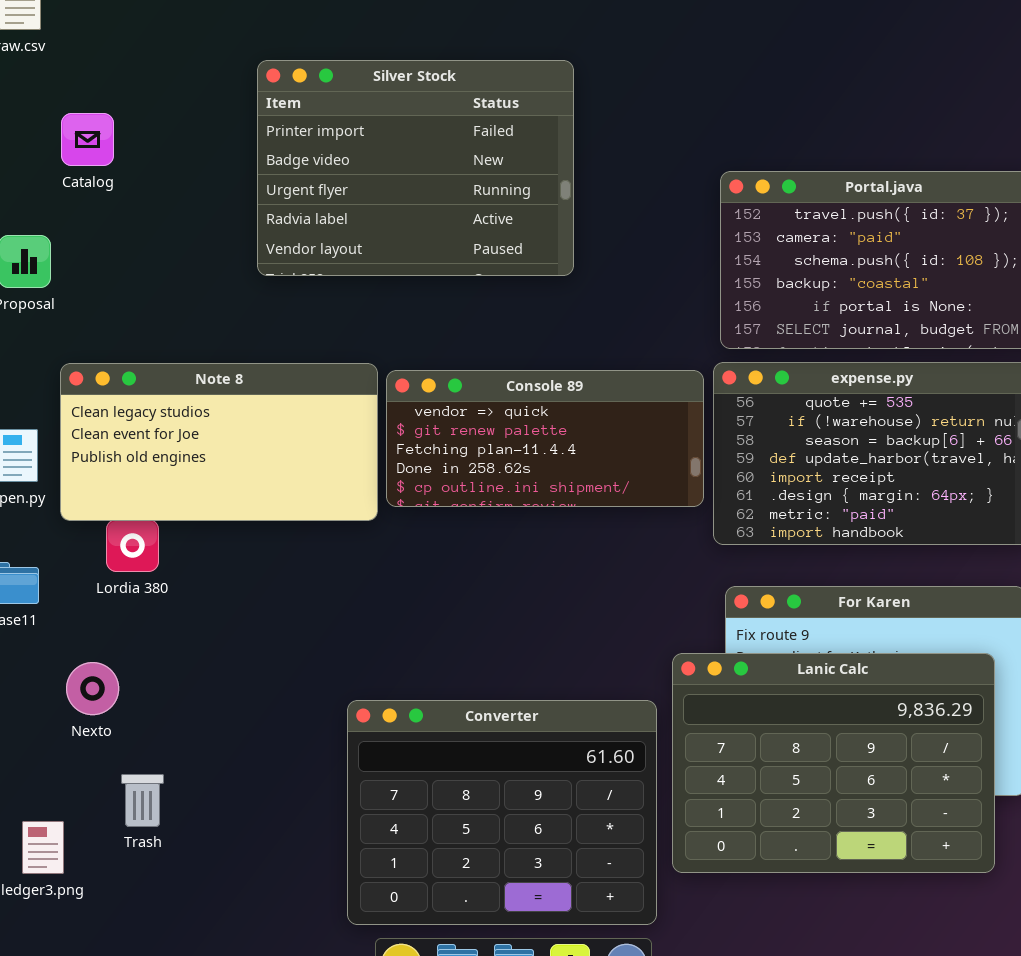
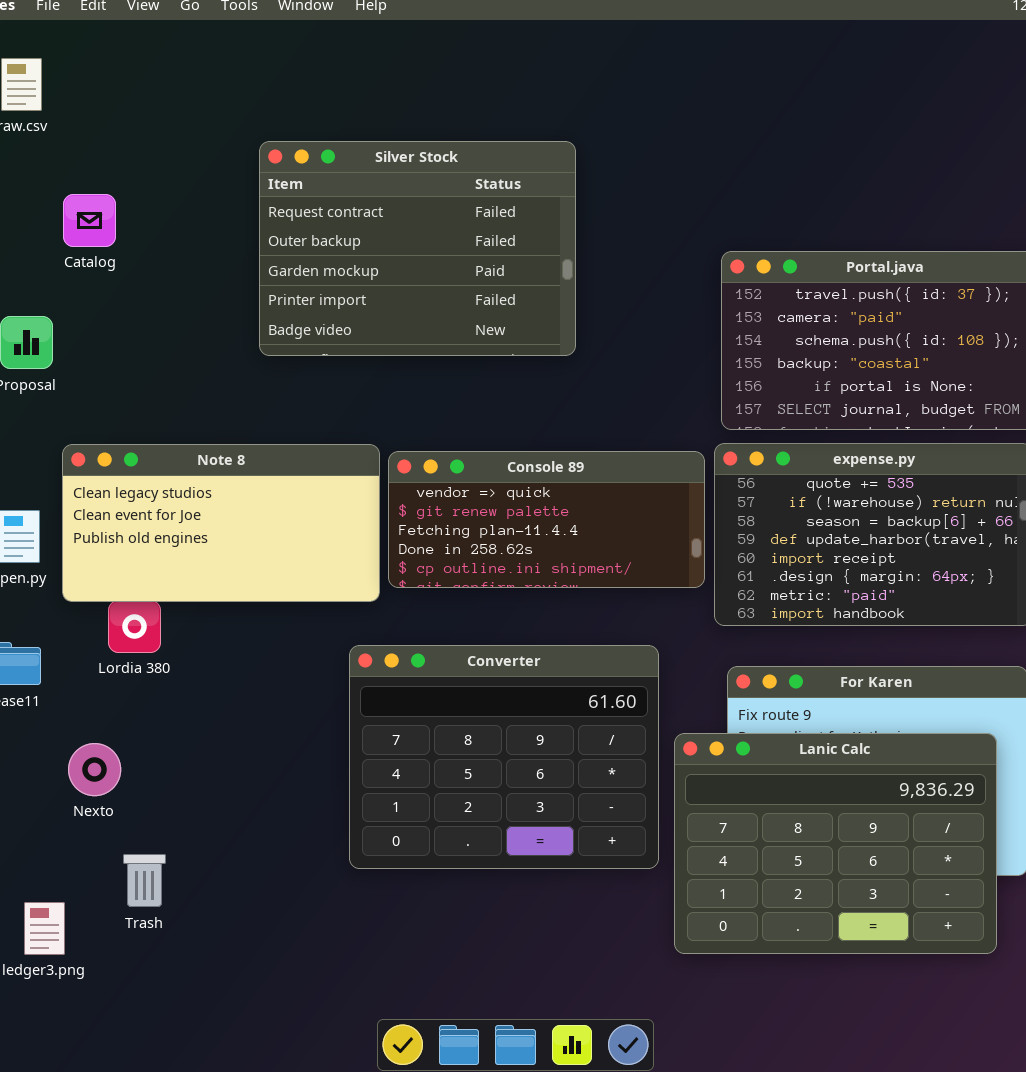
Silver Stock: [257,60,574,276] -> [259,141,576,356], scrolled up 3 rows
Converter: [347,700,657,925] -> [349,645,659,869], moved

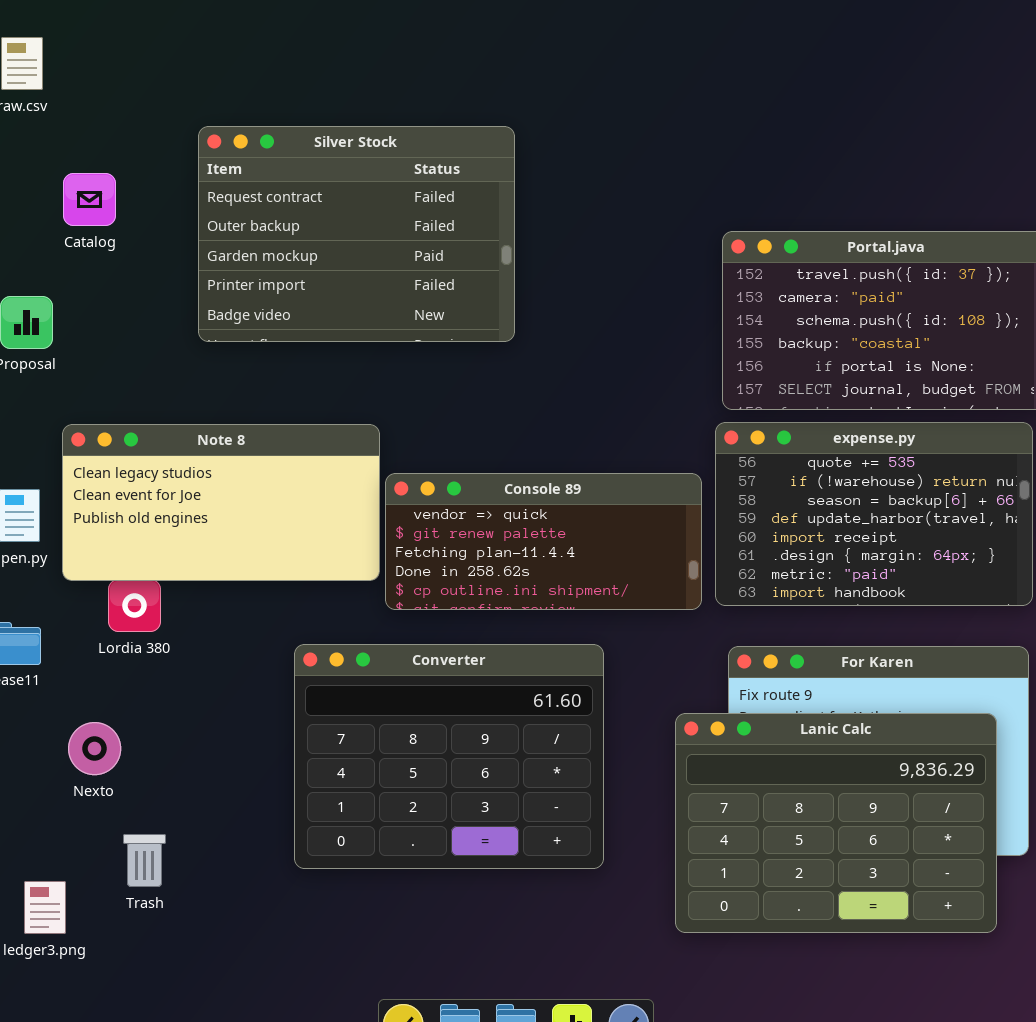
Silver Stock: [259,141,576,356] -> [198,126,515,342], moved
Console 89: [388,451,705,588] -> [385,473,702,610], moved
Converter: [349,645,659,869] -> [294,644,604,869], moved

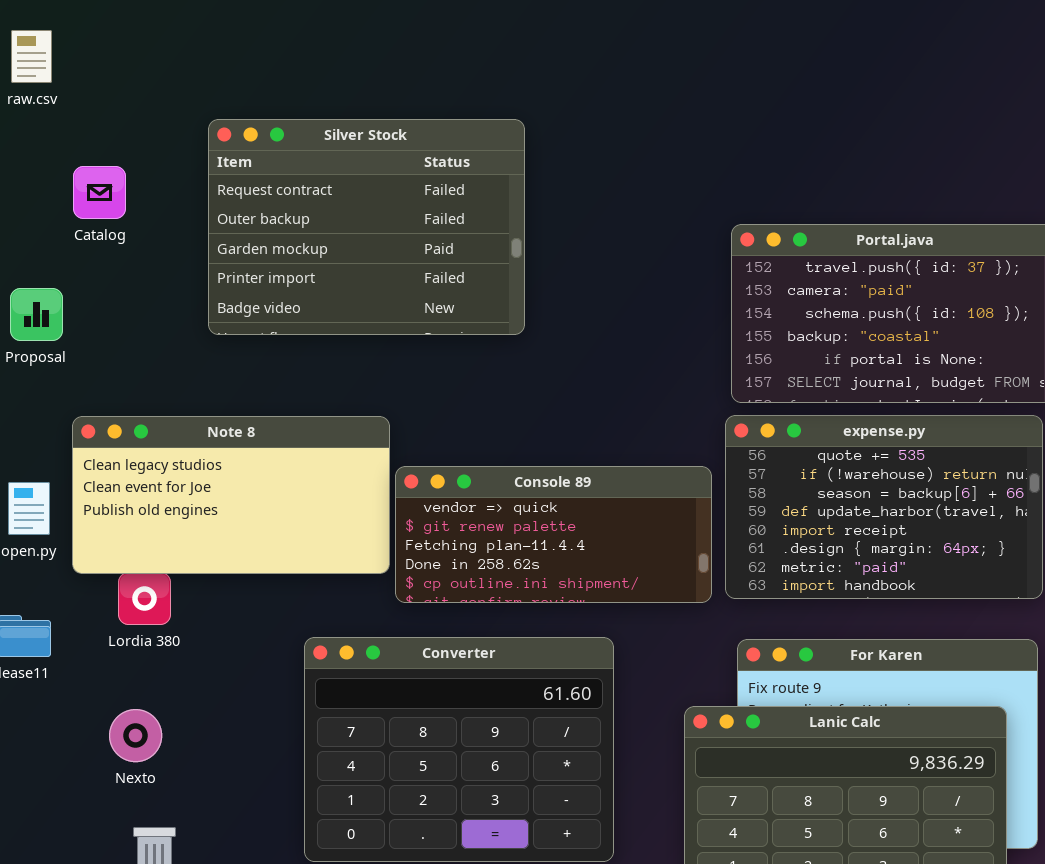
Nexto: [68,722,121,775] -> [109,709,162,762], moved

